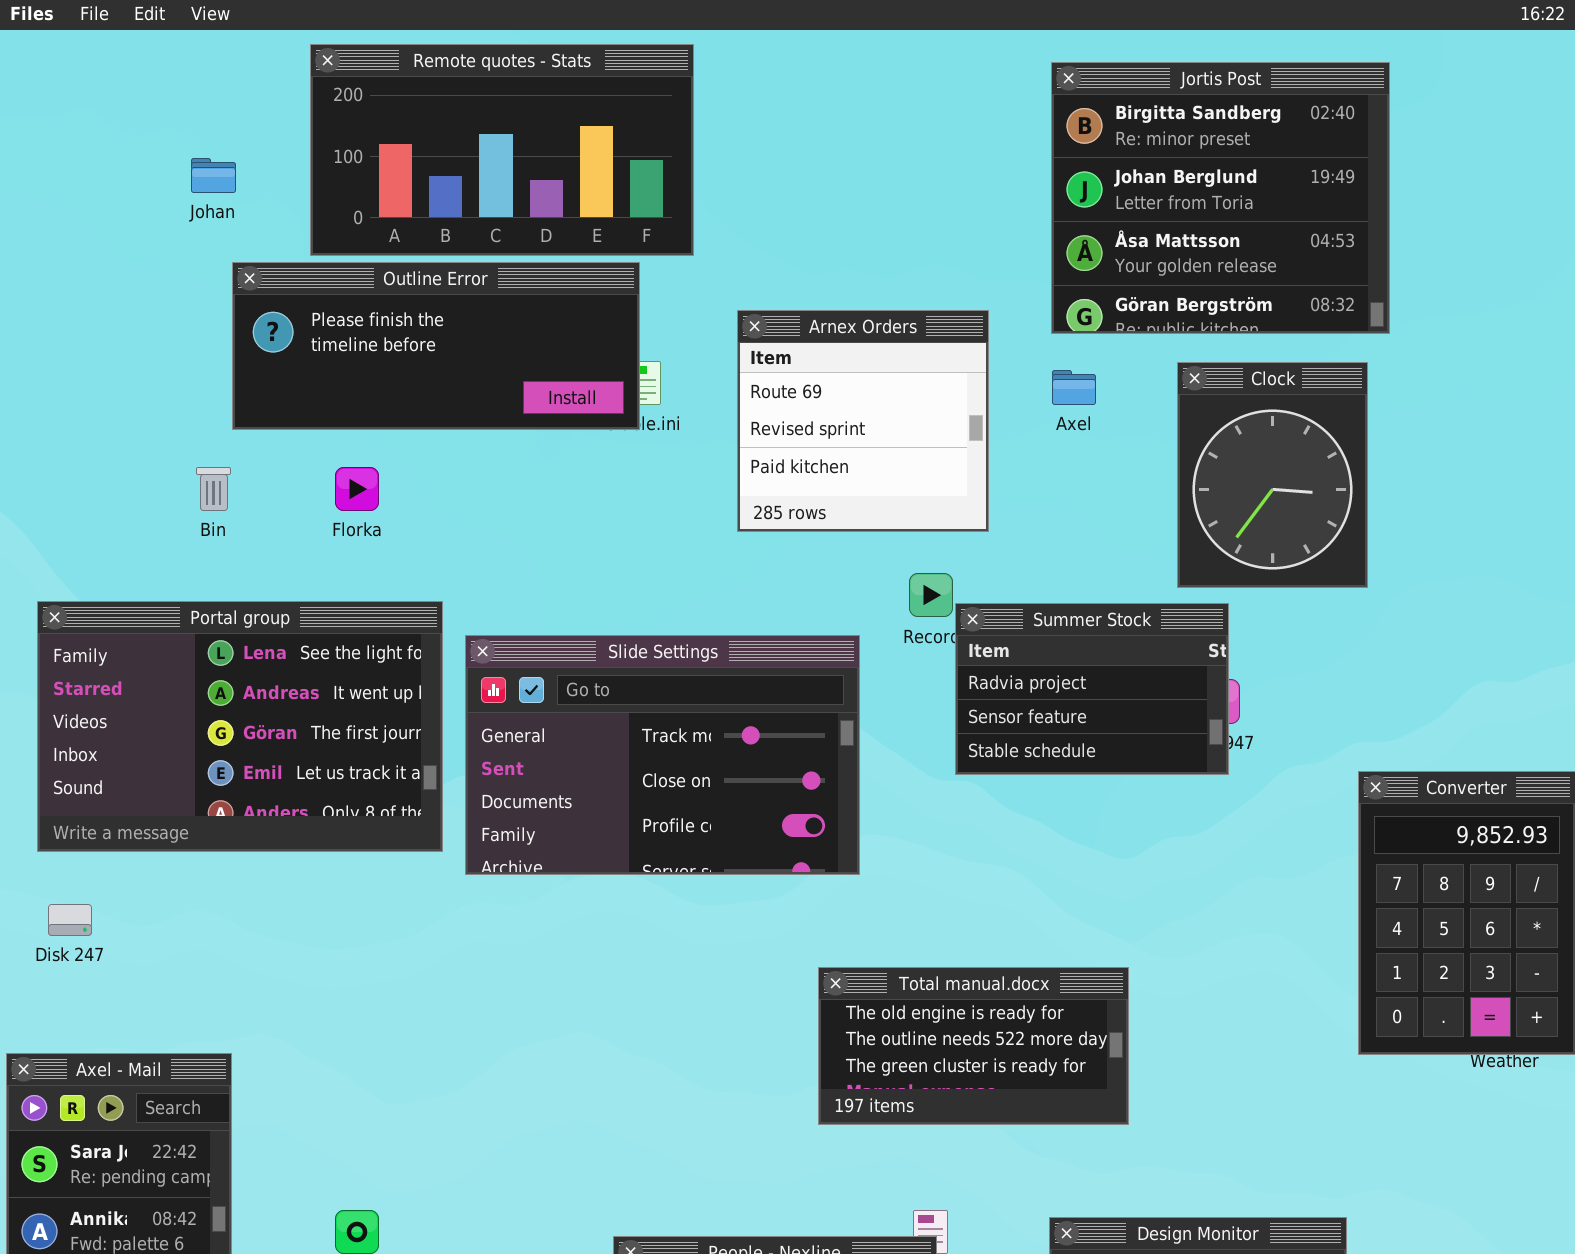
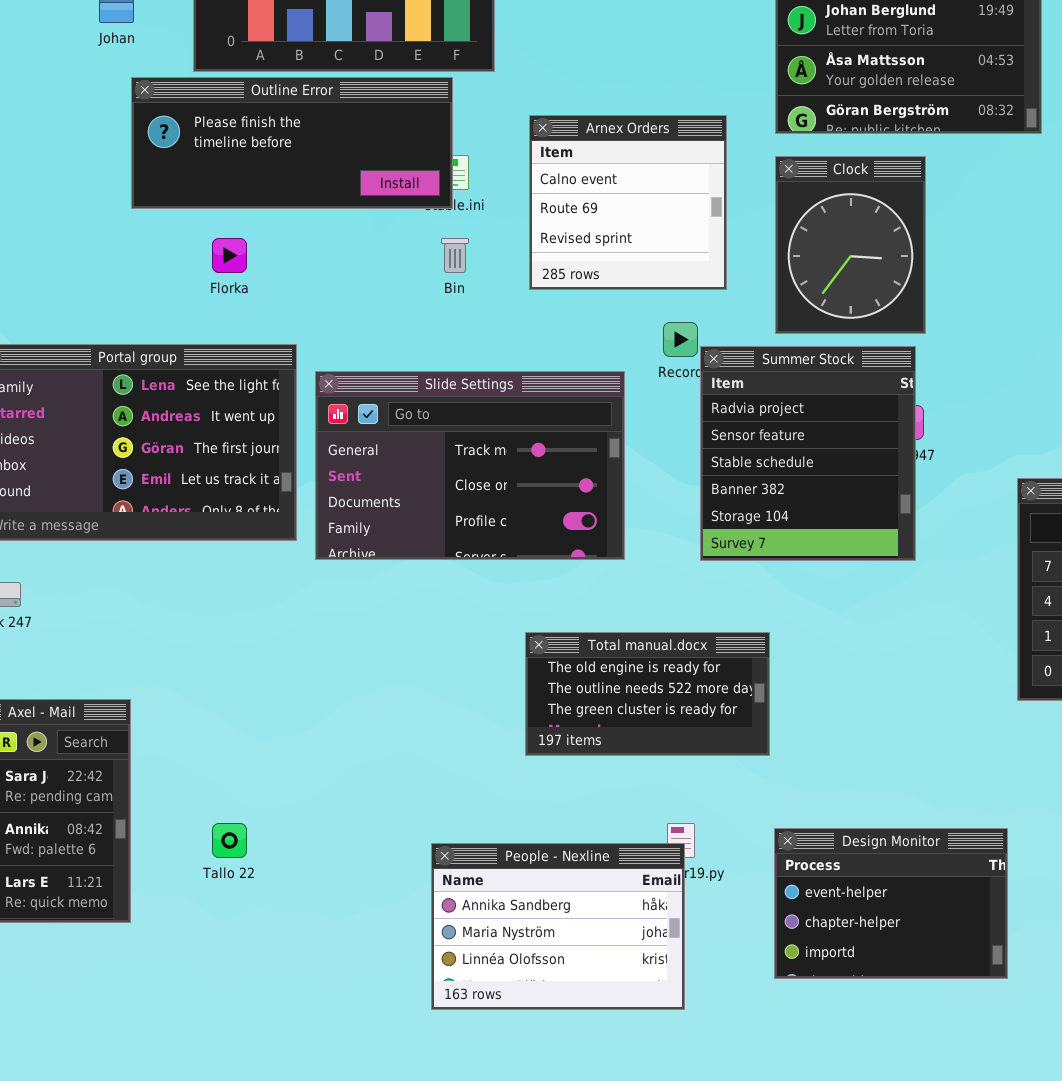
Arnex Orders: [737,310,989,532] -> [529,115,727,290], scrolled up 1 row
Clock: [1177,362,1368,588] -> [775,156,926,334], moved
Bin: [196,467,231,511] -> [441,238,469,273], moved
Summer Stock: [955,603,1229,775] -> [700,346,916,561], resized
Total manual.docx: [818,967,1129,1125] -> [525,632,770,756], moved

